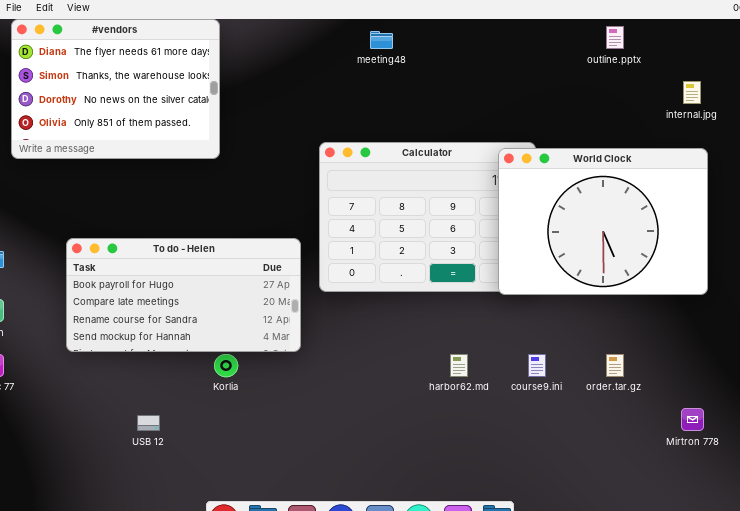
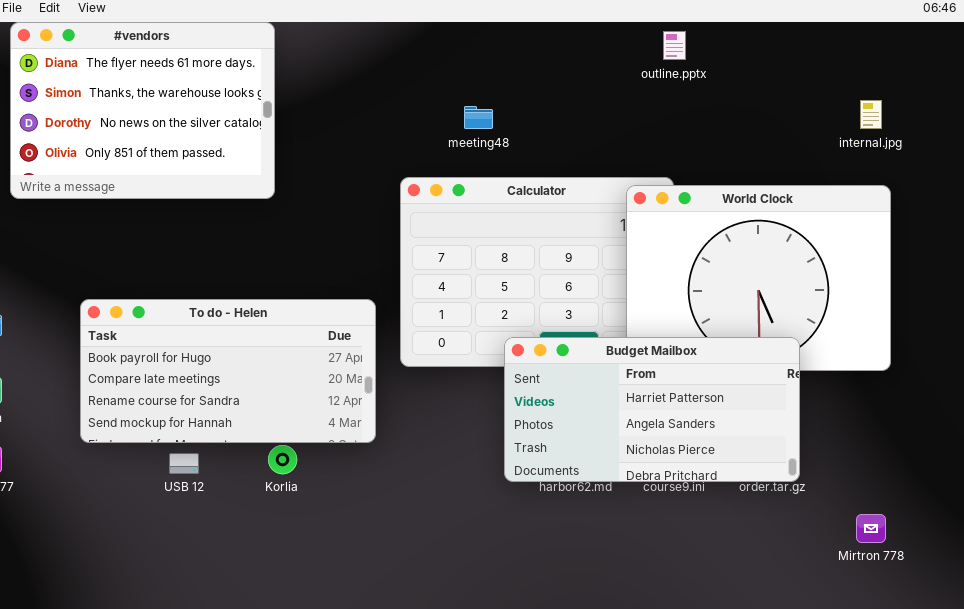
outline.pptx: [606,26,624,49] -> [663,31,686,60], moved
meeting48: [370,31,393,49] -> [464,106,493,129], moved
Budget Mailbox: none -> [504,337,800,482], opened
USB 12: [137,415,160,431] -> [169,453,199,474], moved

